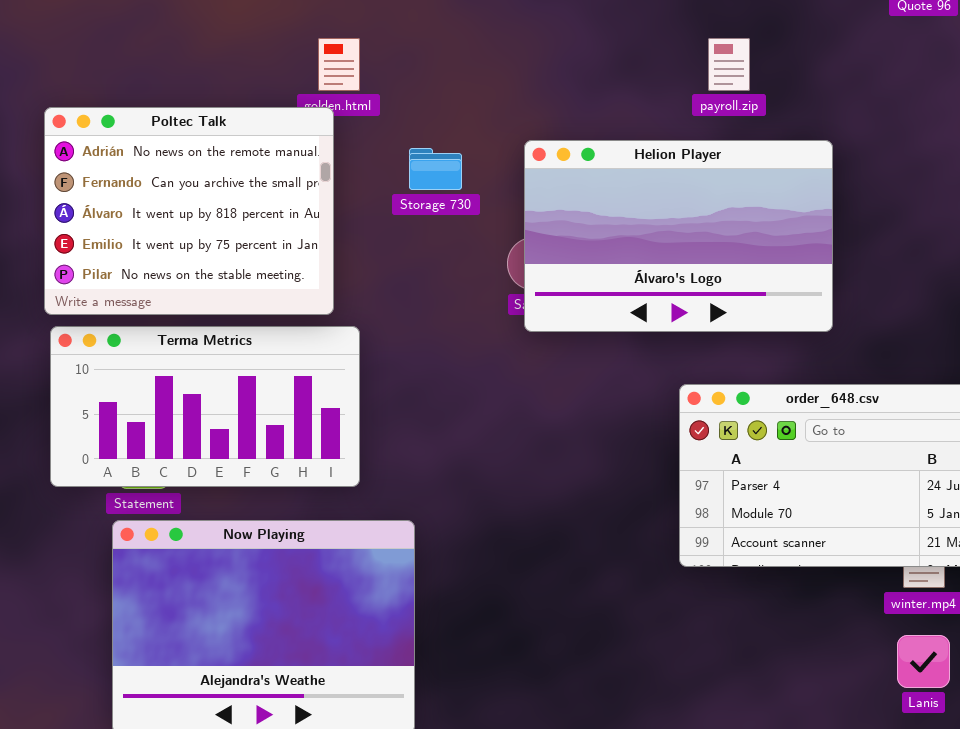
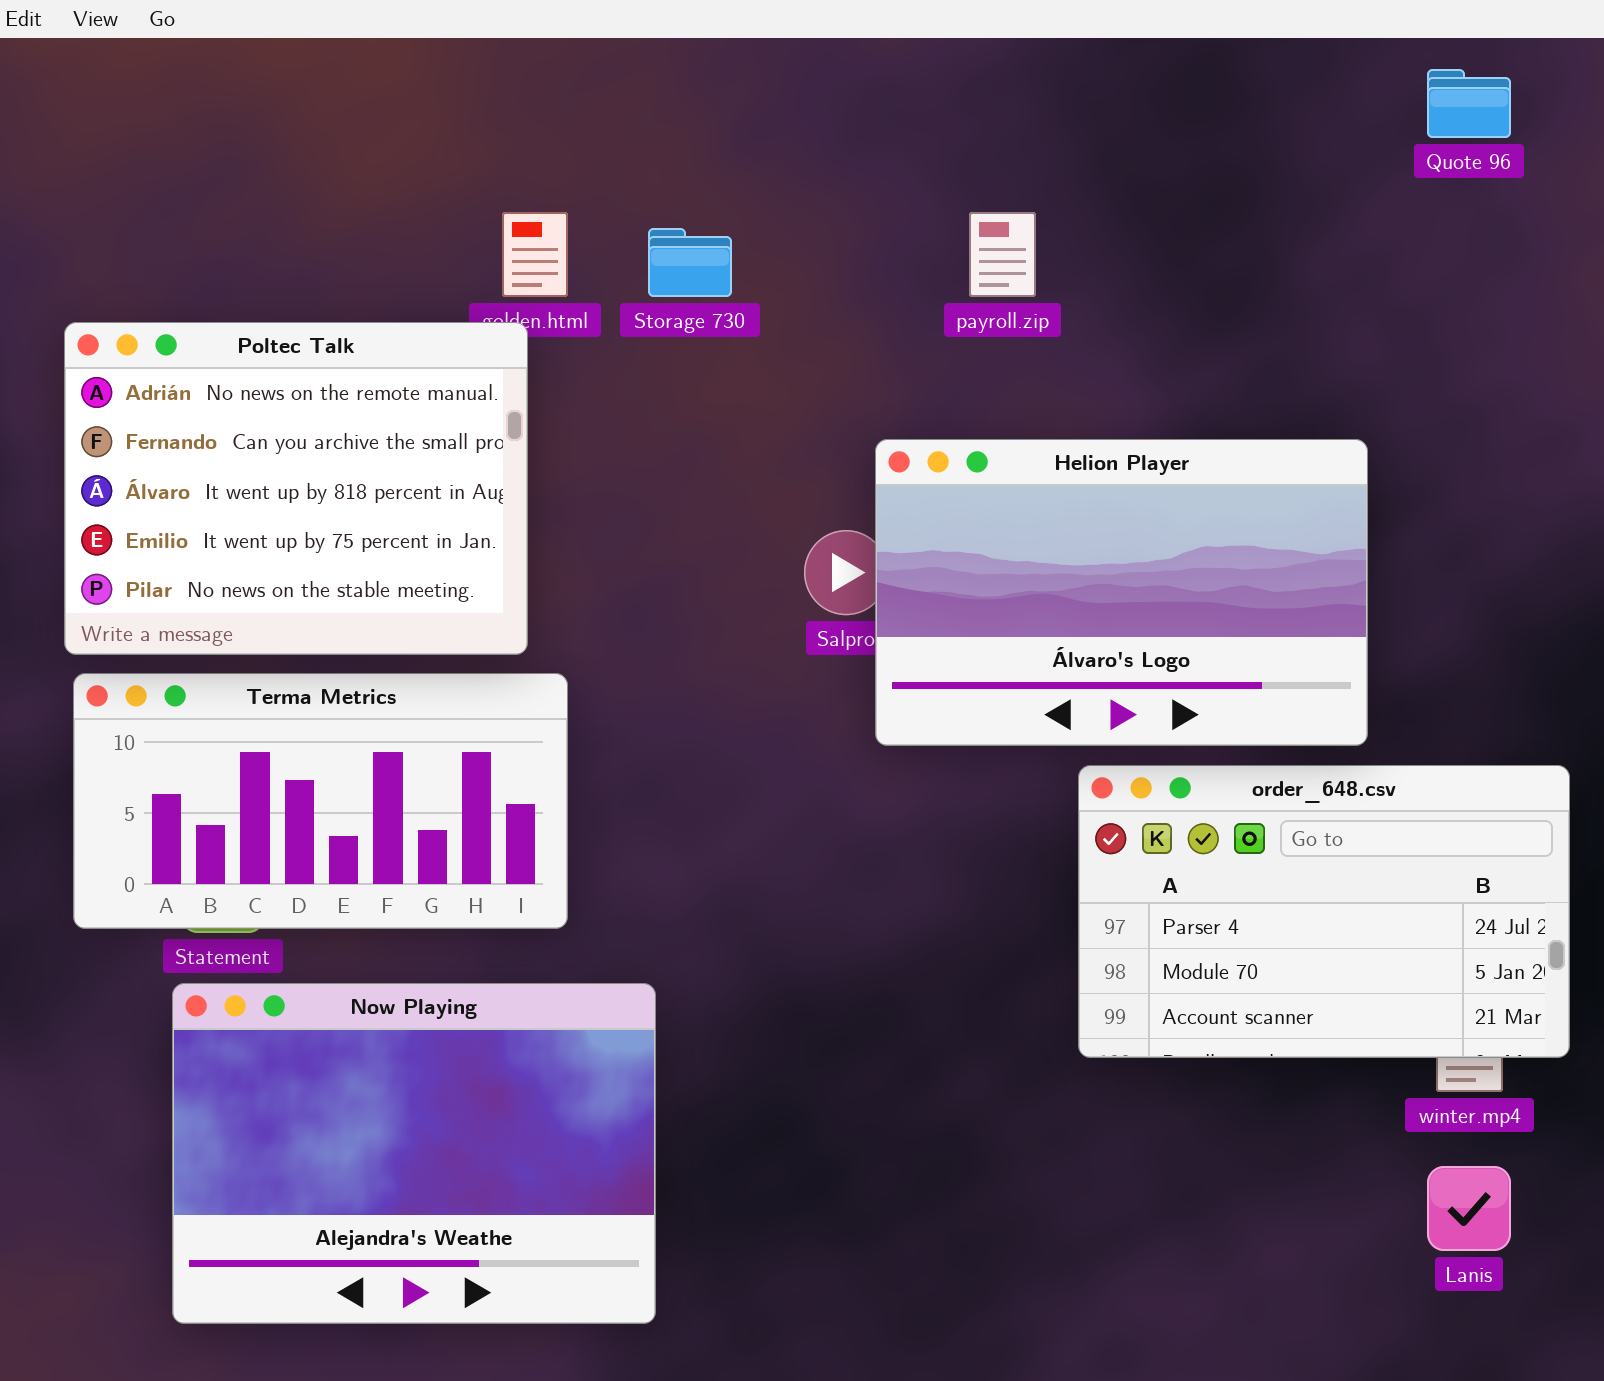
payroll.zip: [708,38,750,91] -> [969,212,1036,297], moved
Helion Player: [524,140,833,332] -> [875,439,1368,746], moved
Storage 730: [409,148,462,190] -> [648,228,732,297], moved

